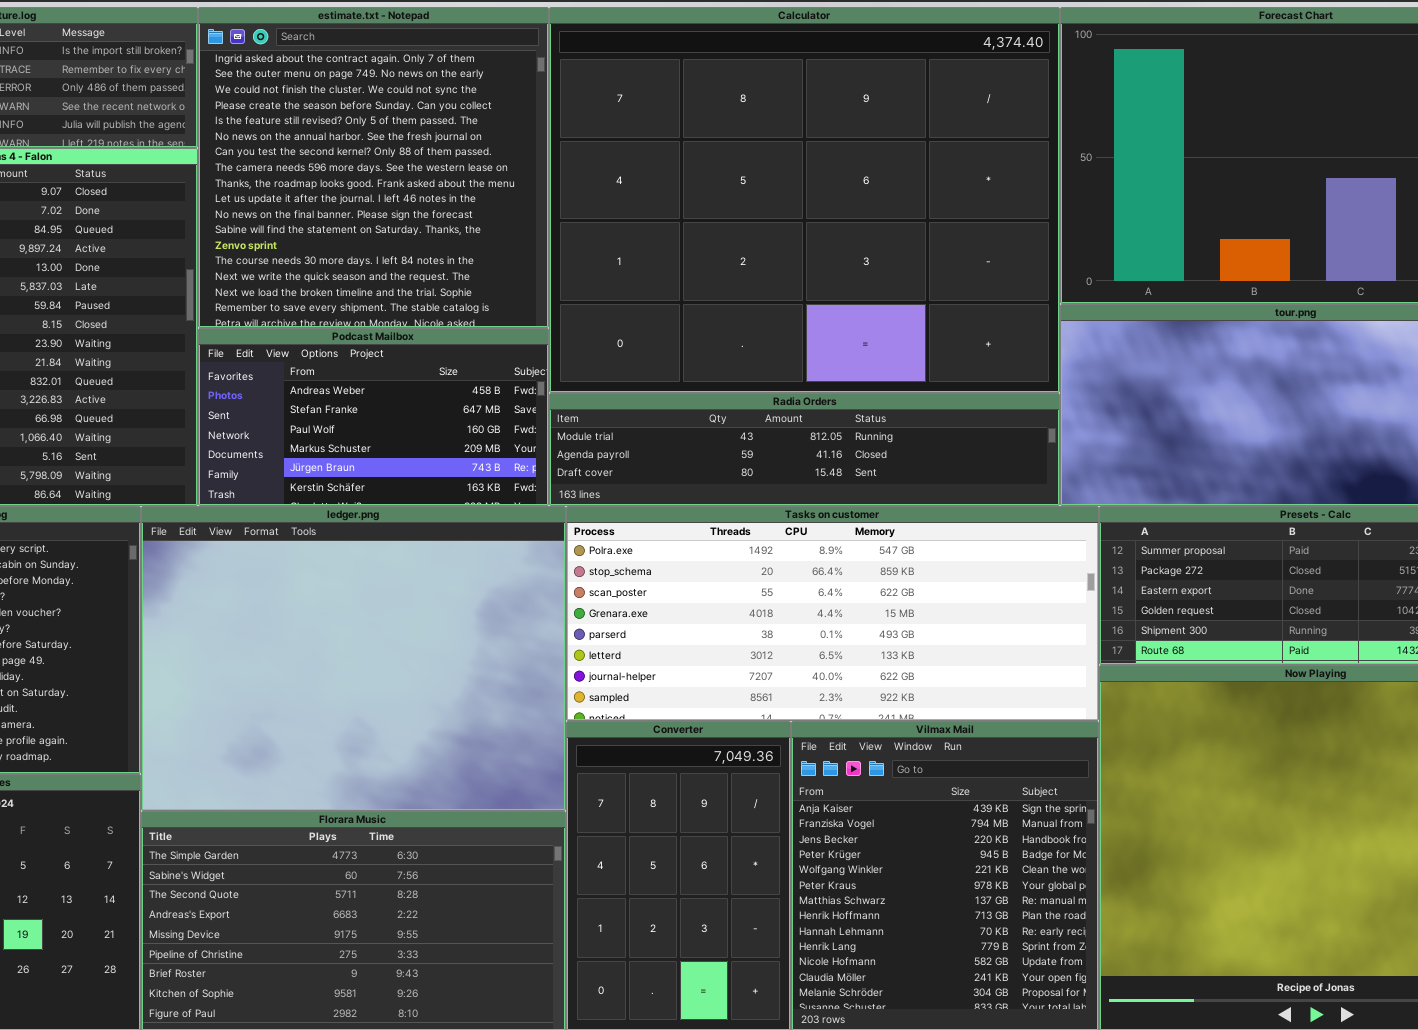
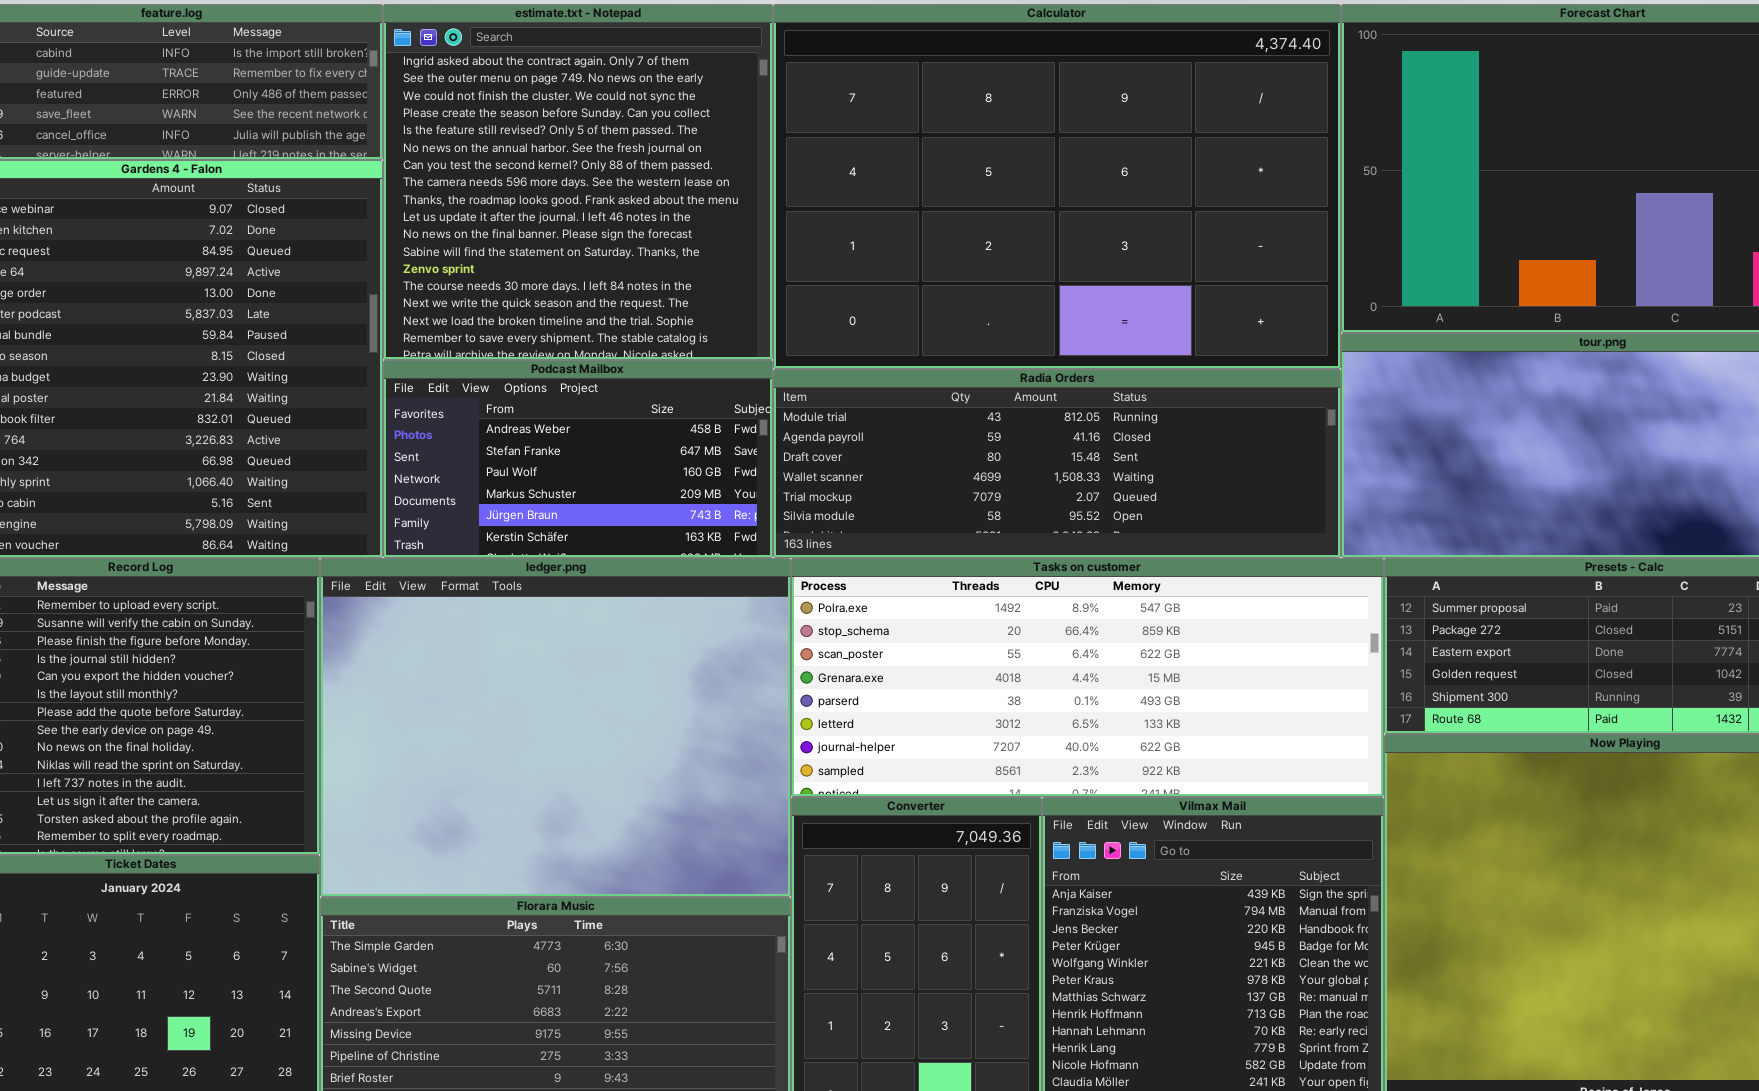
Calculator: [549,7,1060,393] -> [773,4,1341,369], resized
Radia Orders: [549,393,1060,506] -> [773,369,1341,558], resized

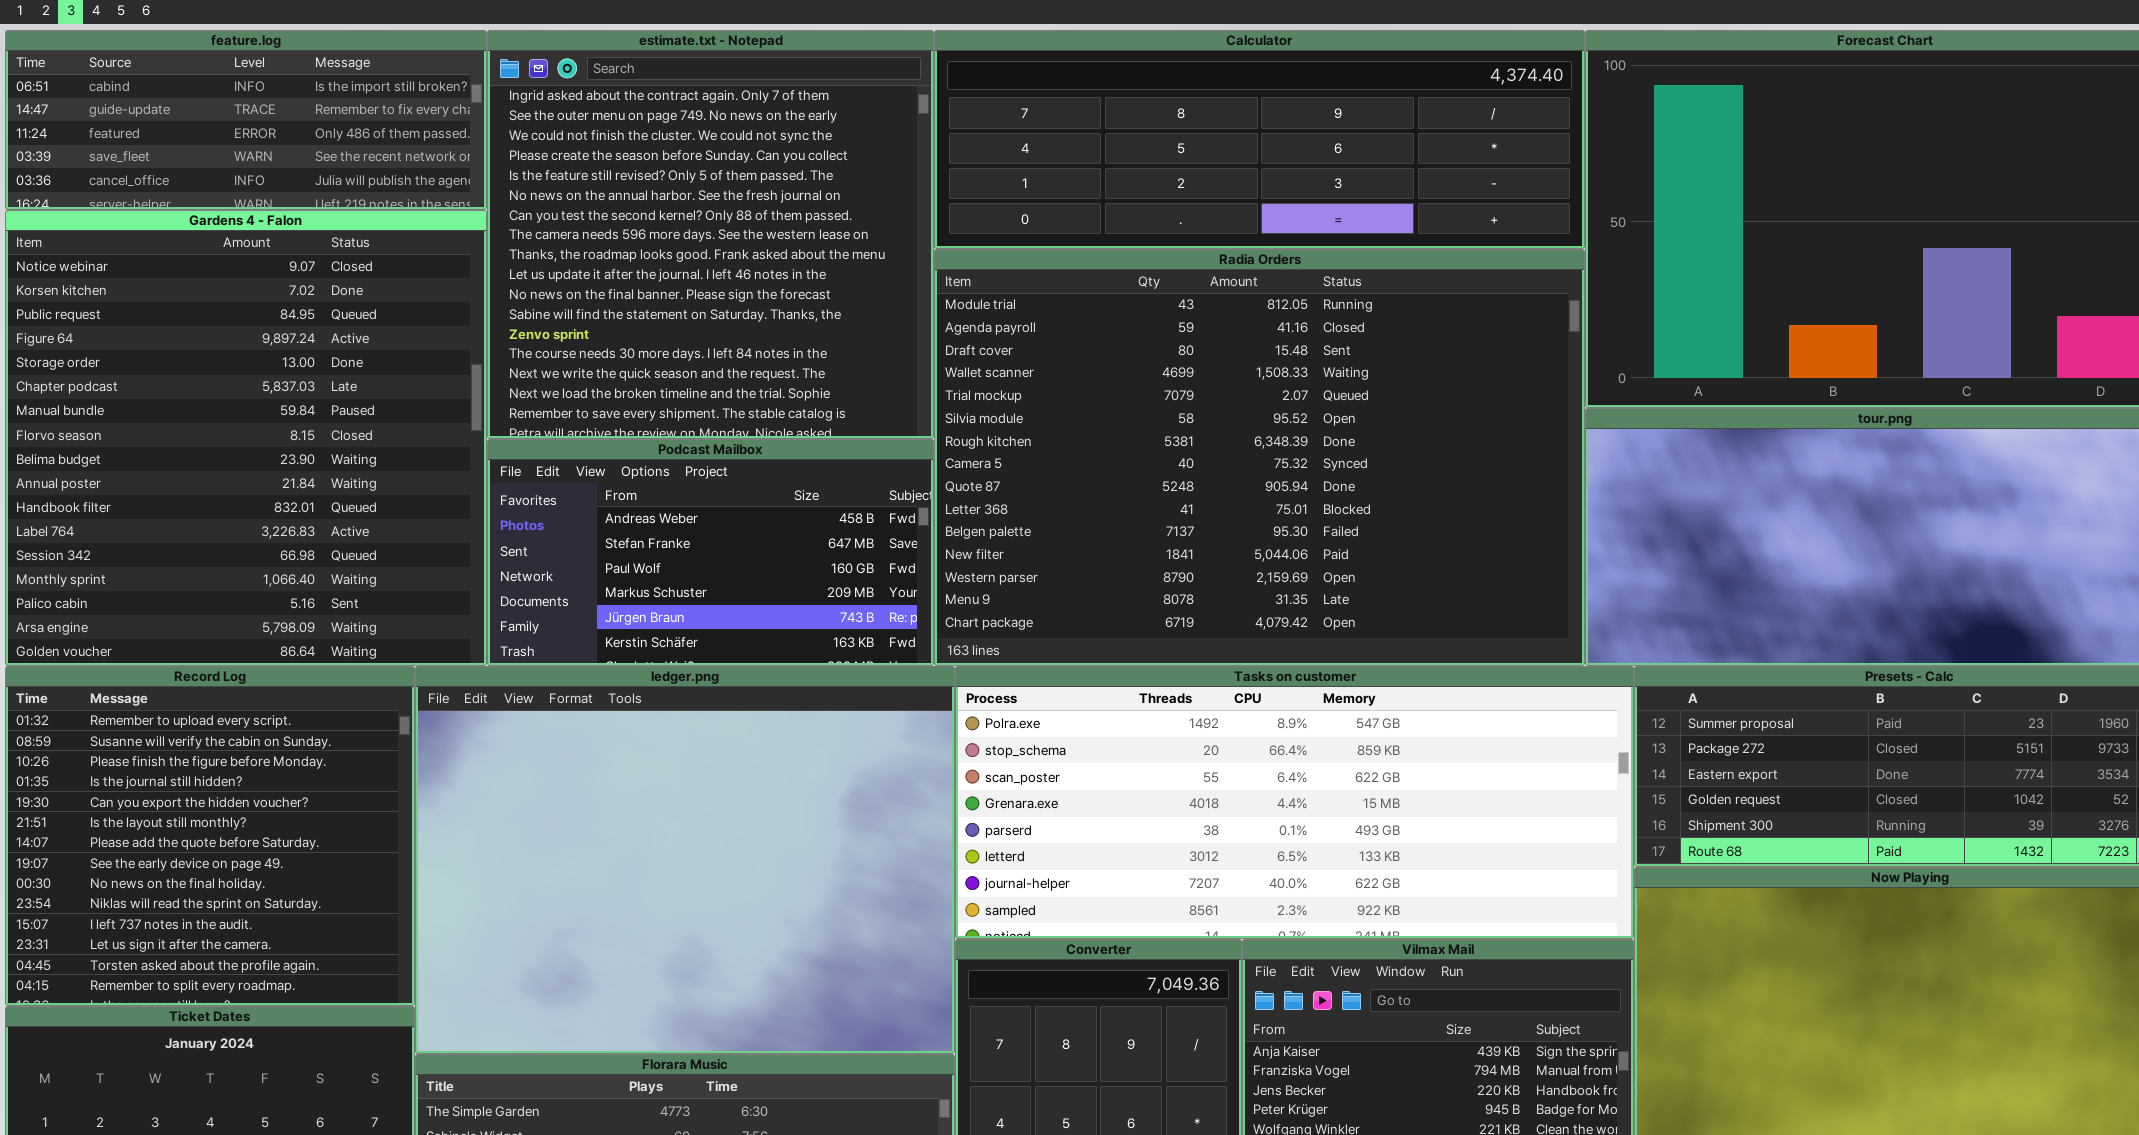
Calculator: [773,4,1341,369] -> [934,30,1585,249], resized
Radia Orders: [773,369,1341,558] -> [934,249,1585,666], resized

